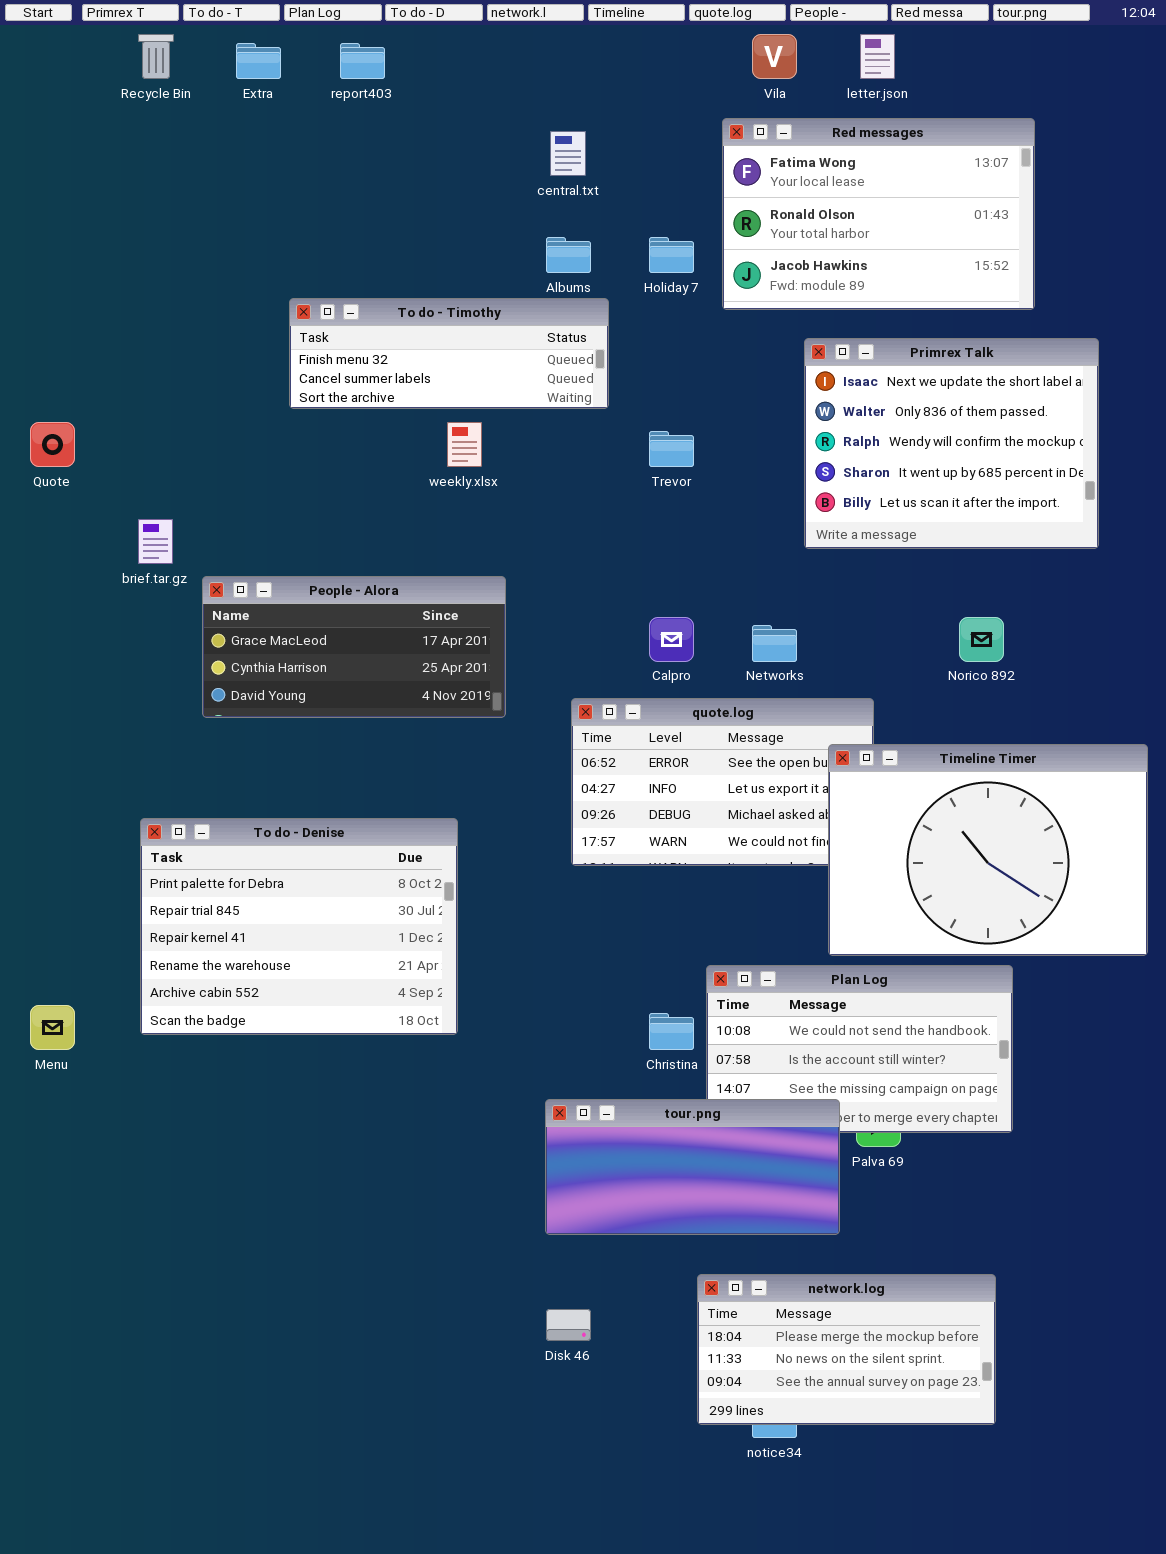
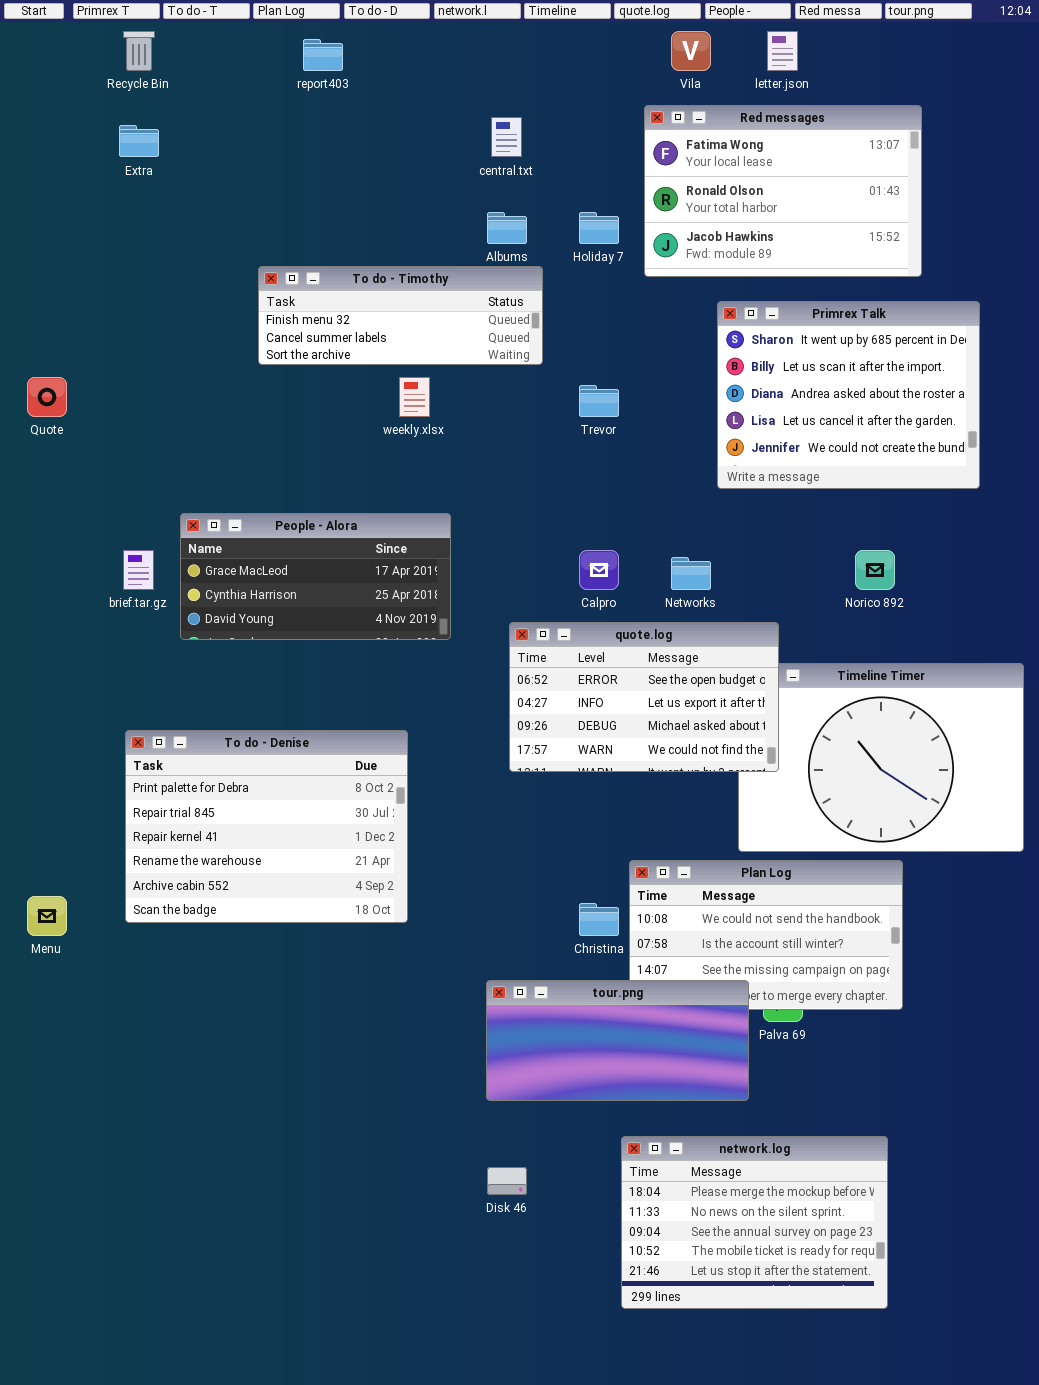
Extra: [236,43,281,79] -> [119,125,159,157], moved
Primrex Talk: [804,338,1099,549] -> [717,301,980,489], scrolled down 3 rows
brief.tar.gz: [138,519,173,564] -> [123,550,154,590], moved
quote.log: [571,698,874,866] -> [509,622,779,772], raised
network.log: [697,1274,996,1425] -> [621,1136,888,1309], resized

